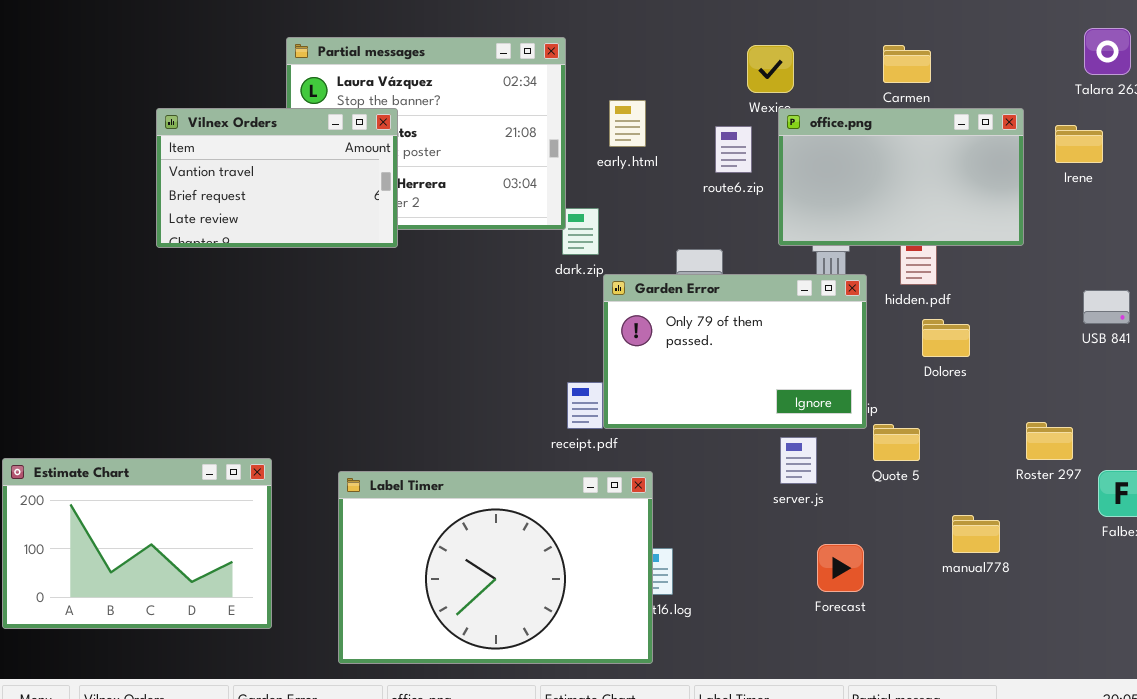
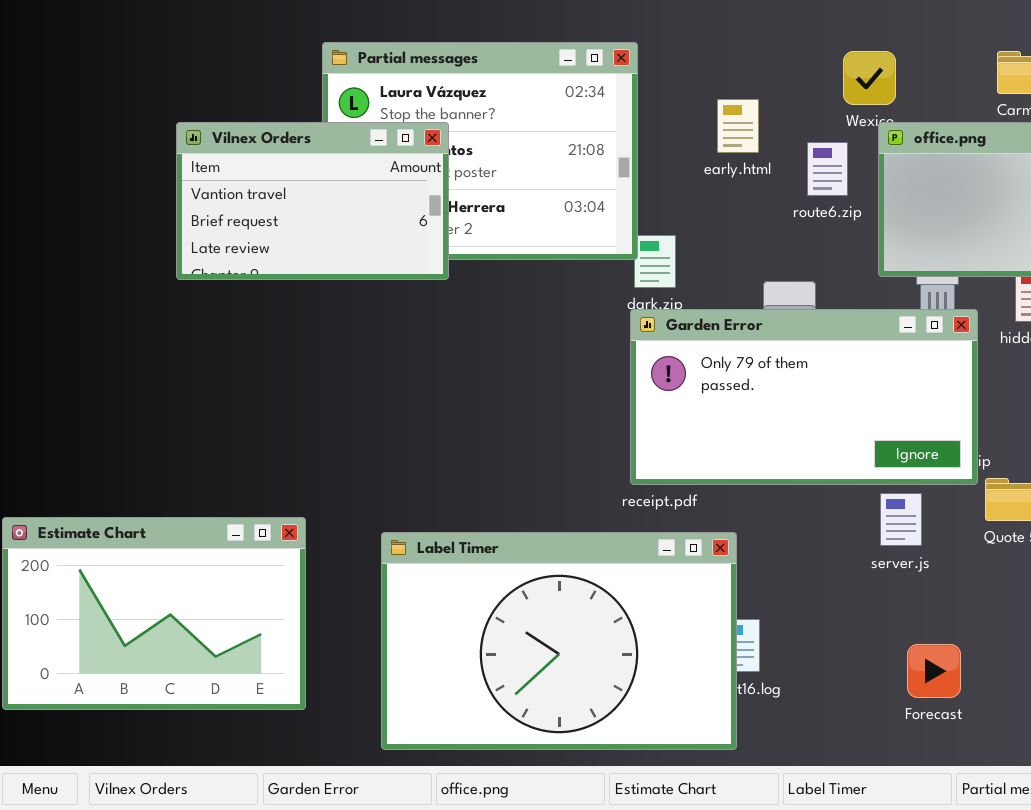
early.html: [609,100,646,147] -> [717,99,759,153], moved
Garden Error: [603,274,867,429] -> [630,309,978,485], resized
Forecast: [817,544,864,592] -> [907,644,961,698], moved

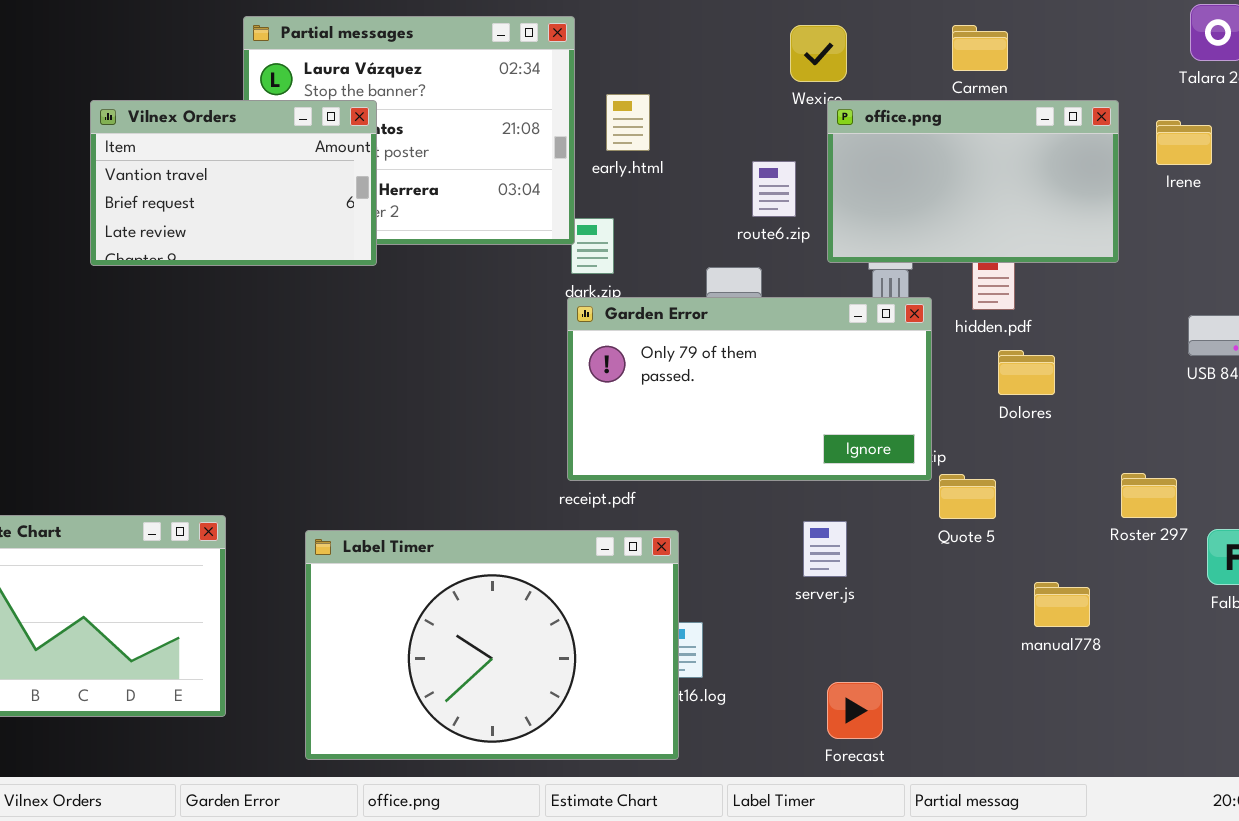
early.html: [717,99,759,153] -> [606,94,650,151], moved
route6.zip: [807,142,848,196] -> [752,161,796,217], moved
server.js: [880,493,922,546] -> [803,521,847,577], moved
Forecast: [907,644,961,698] -> [827,682,883,739], moved

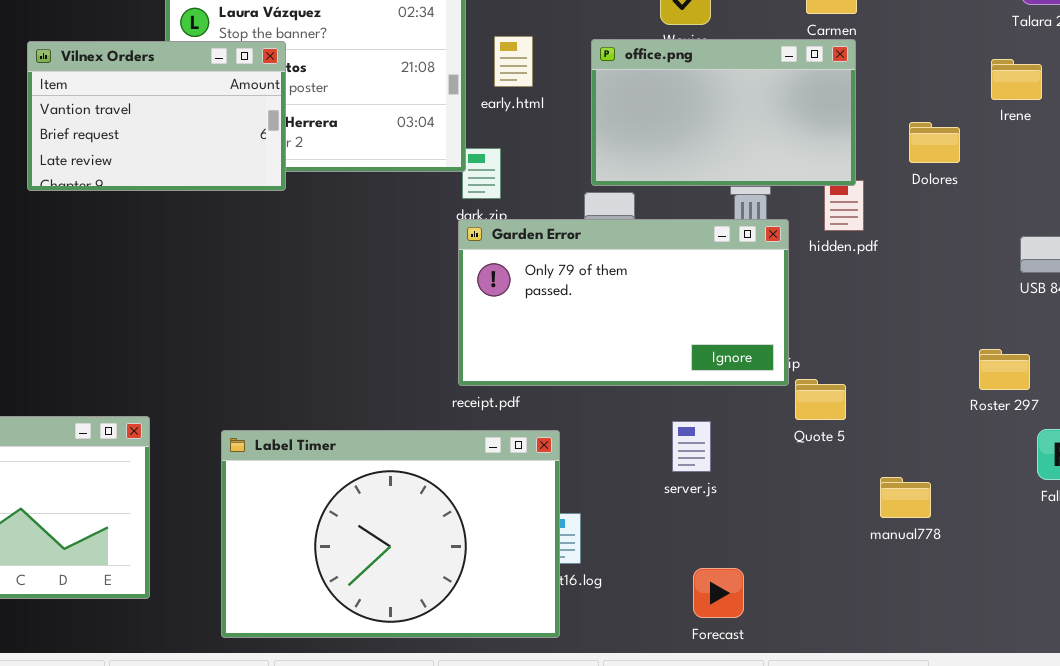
office.png: [827,100,1119,263] -> [591,39,856,186], moved
Dolores: [998,350,1055,395] -> [909,122,960,163], moved
Roster 297: [1121,473,1177,518] -> [979,349,1030,390], moved

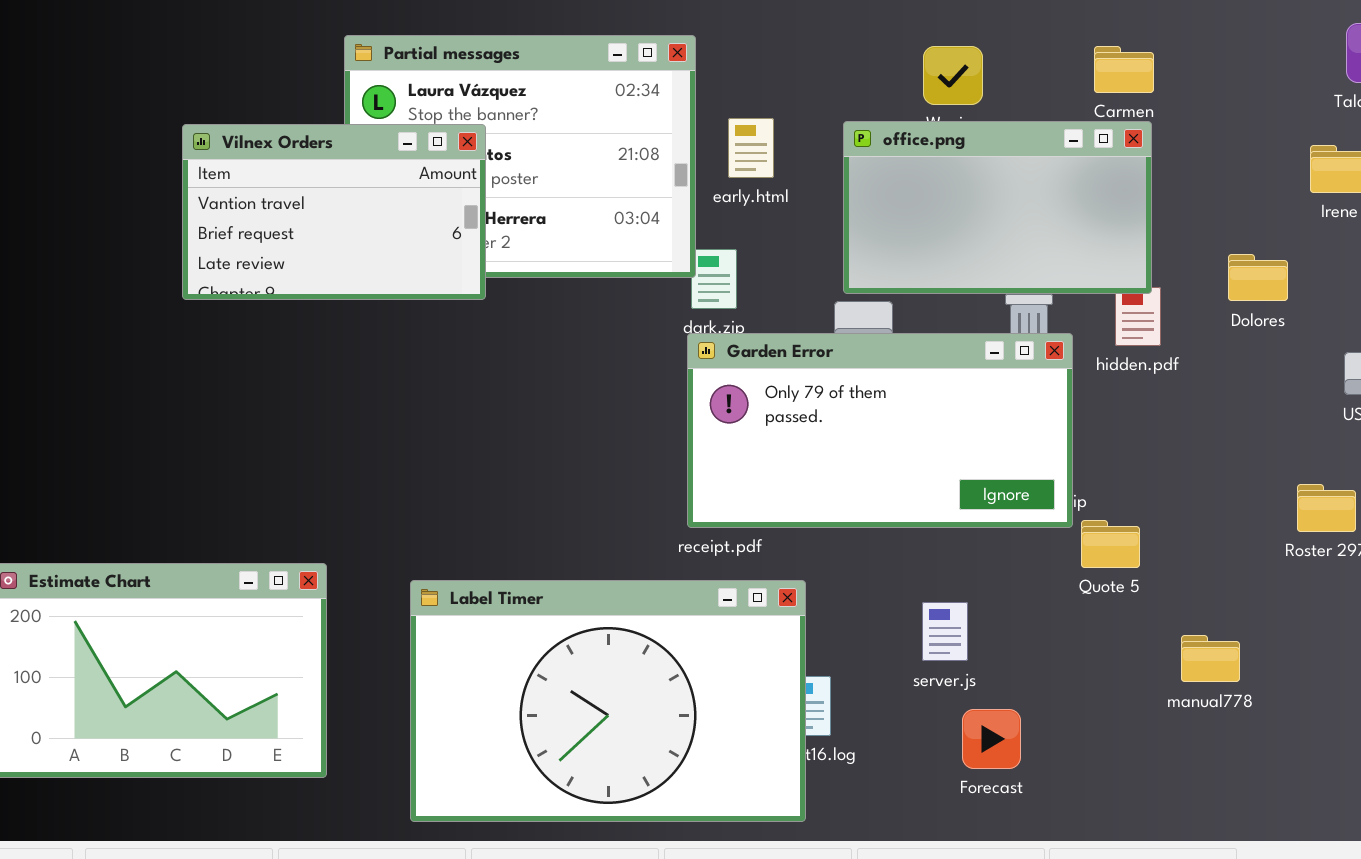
Dolores: [909,122,960,163] -> [1228,254,1288,301], moved
server.js: [672,421,711,472] -> [922,602,968,661], moved
Forecast: [693,568,744,618] -> [962,709,1021,769], moved

